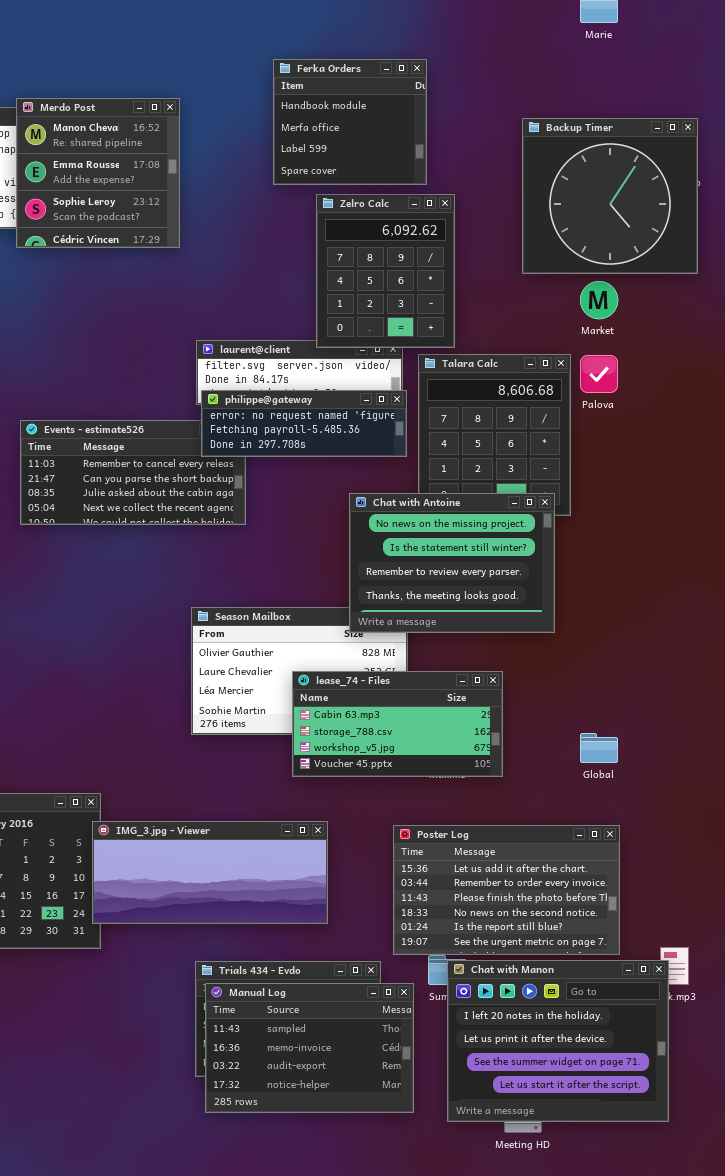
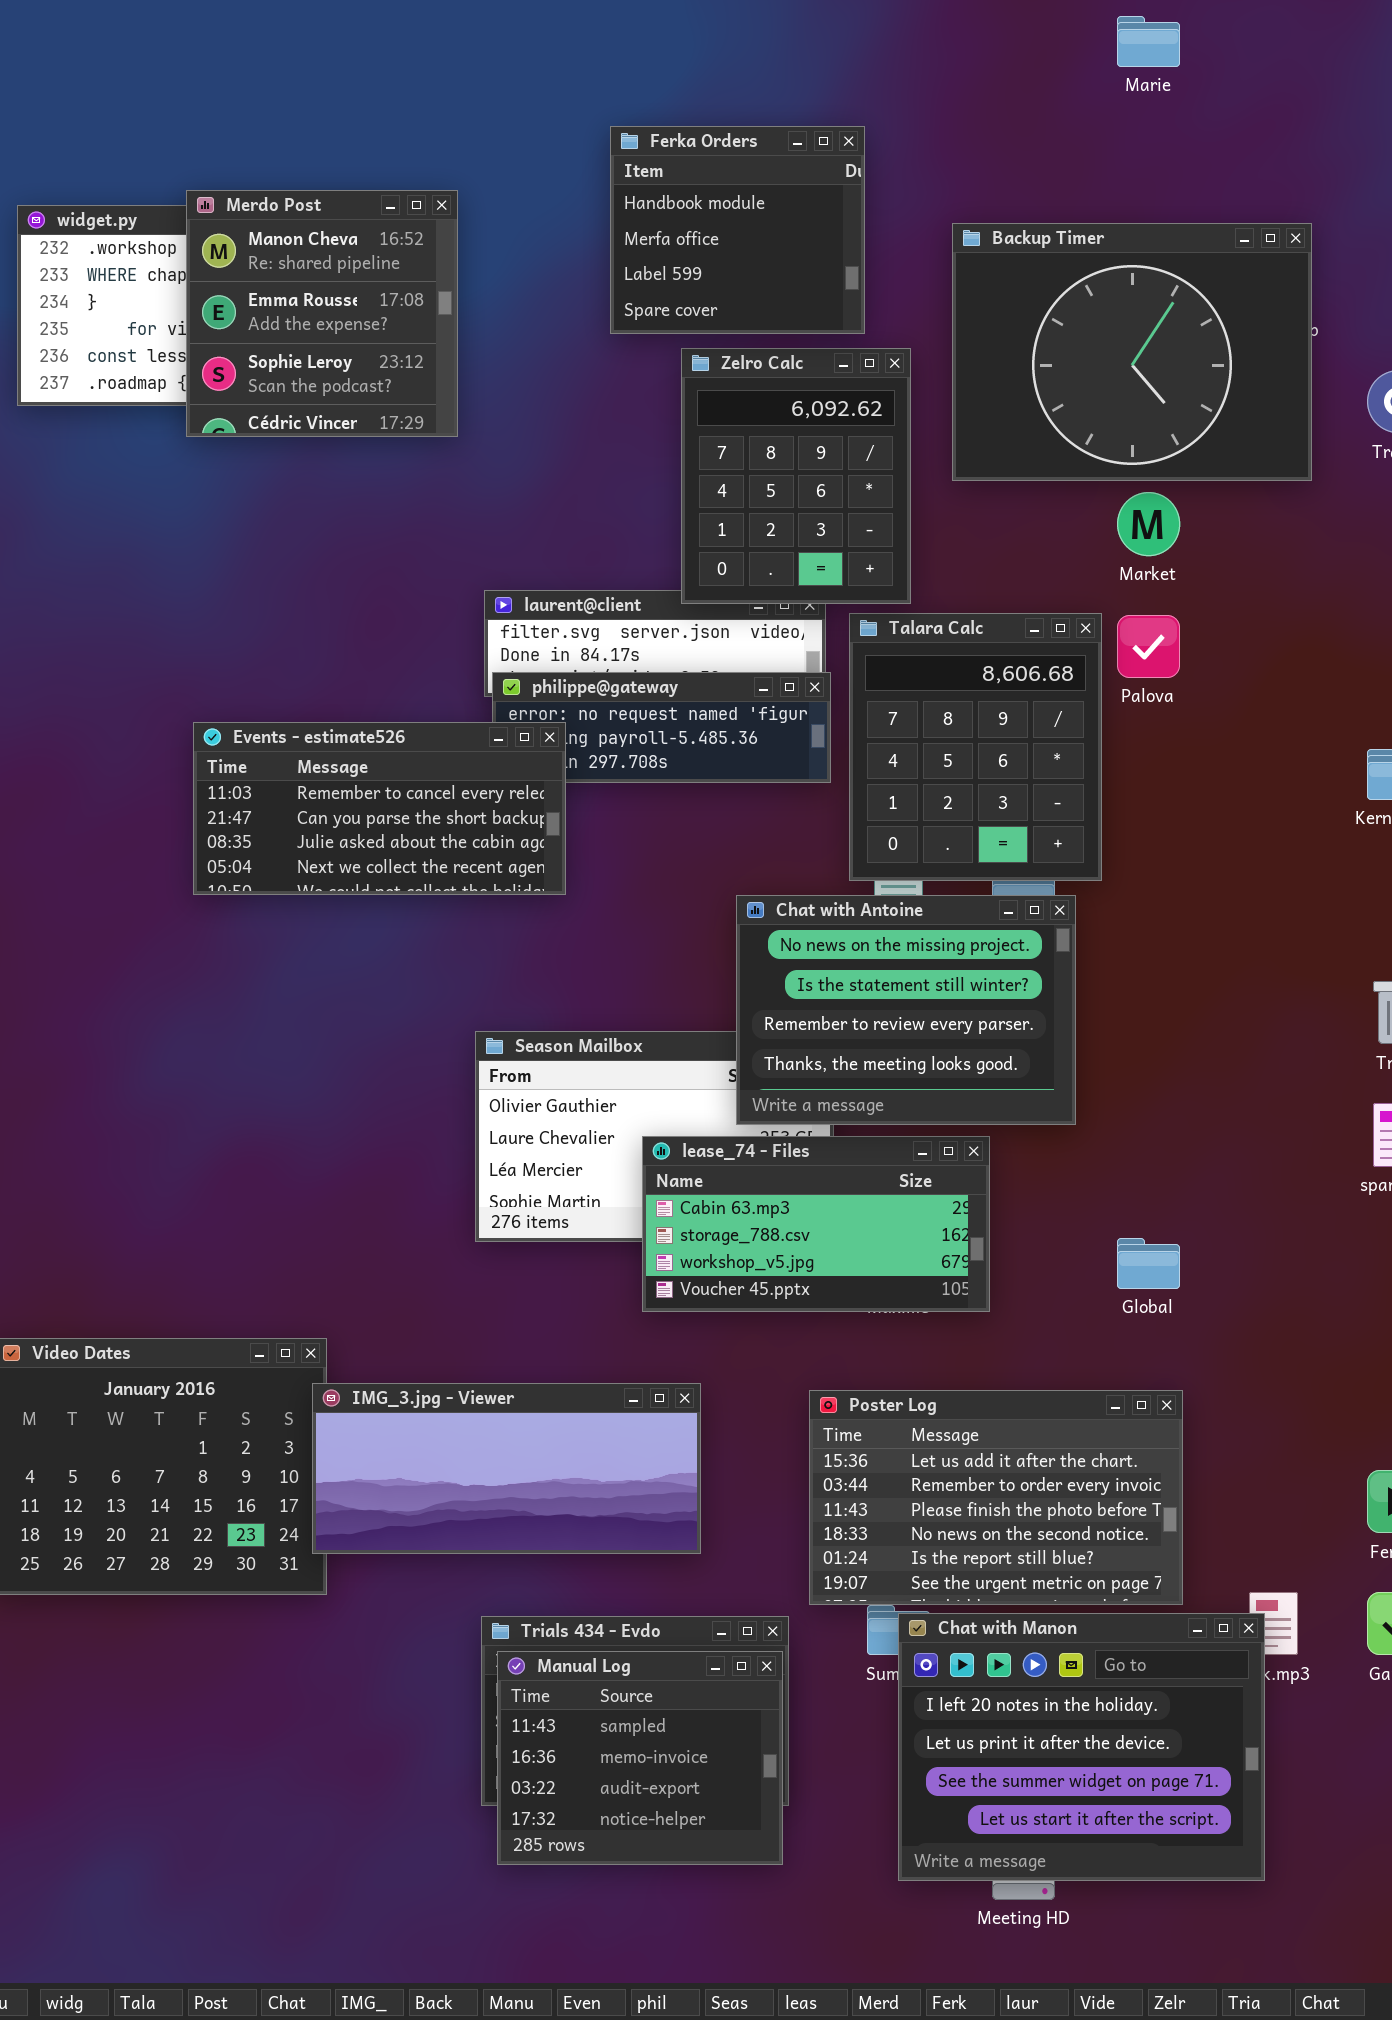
Backup Timer: [522,118,698,274] -> [952,223,1312,481], resized
Events - estimate526: [20,420,246,525] -> [193,722,566,895], raised
Chat with Antoine: [349,493,555,633] -> [736,895,1076,1125], moved
Manual Log: [205,983,414,1113] -> [497,1651,783,1865], resized

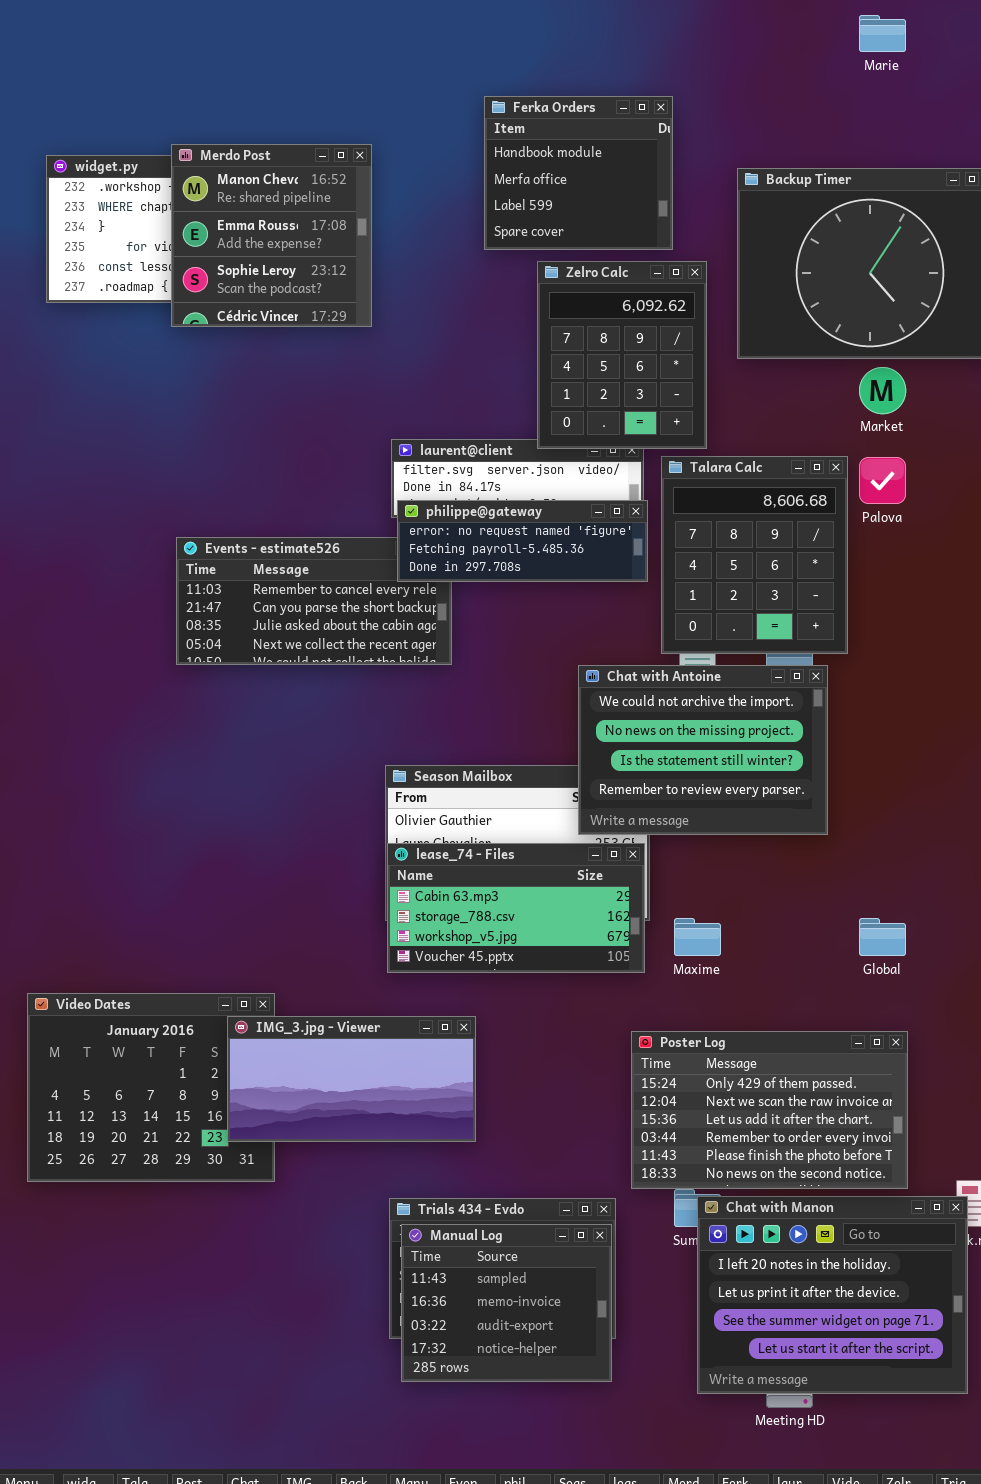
philippe@gateway: [492,672,831,783] -> [397,500,648,582], raised
Chat with Antoine: [736,895,1076,1125] -> [578,665,828,835], scrolled up 1 row
lease_74 - Files: [642,1136,990,1312] -> [387,843,645,973], moved
IMG_3.jpg - Viewer: [312,1383,701,1554] -> [227,1016,476,1142], moved, resized
Poster Log: [809,1390,1183,1605] -> [631,1031,908,1189], scrolled up 2 rows

